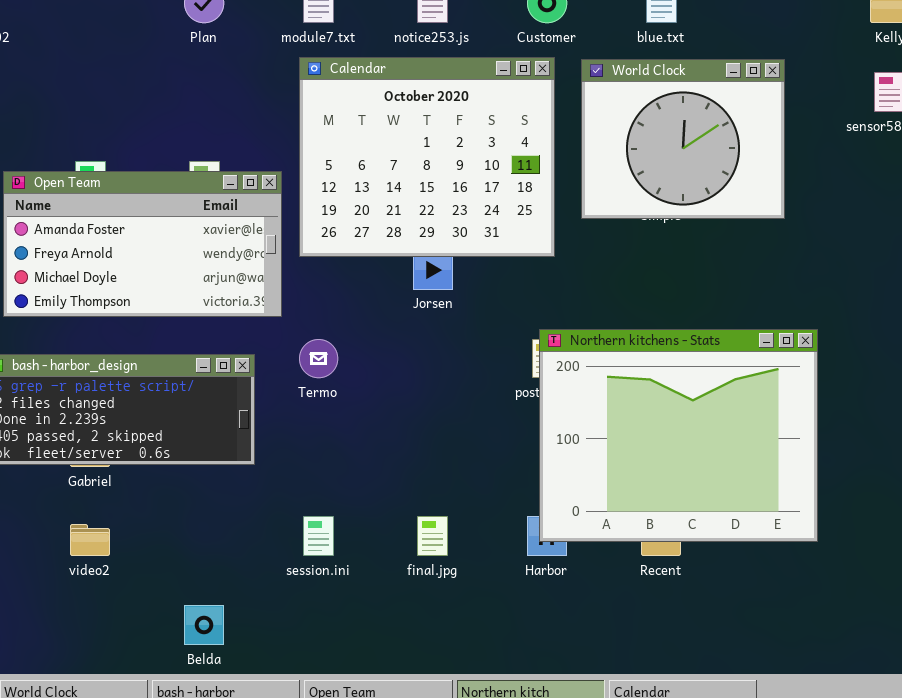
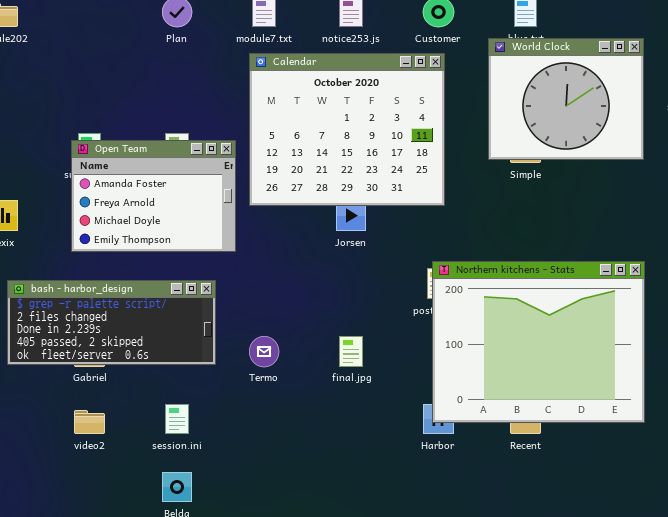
World Clock: [581,59,785,219] -> [488,38,644,160], moved
Open Team: [3,171,282,317] -> [71,140,236,252], resized
Termo: [299,339,338,378] -> [249,336,279,367], moved
session.ini: [303,516,334,556] -> [165,404,189,434], moved
final.jpg: [417,516,448,556] -> [339,336,363,367], moved

